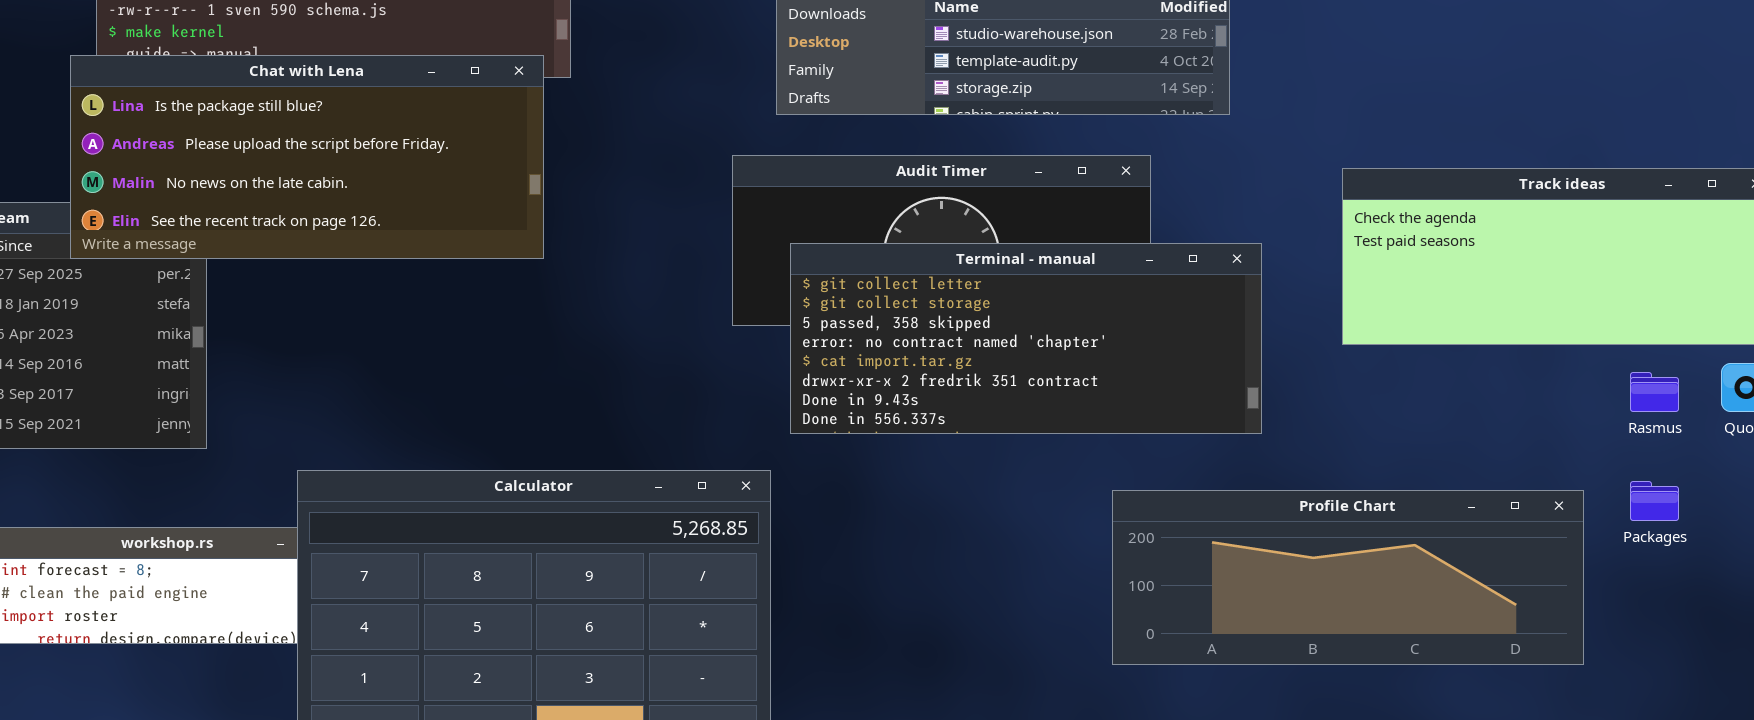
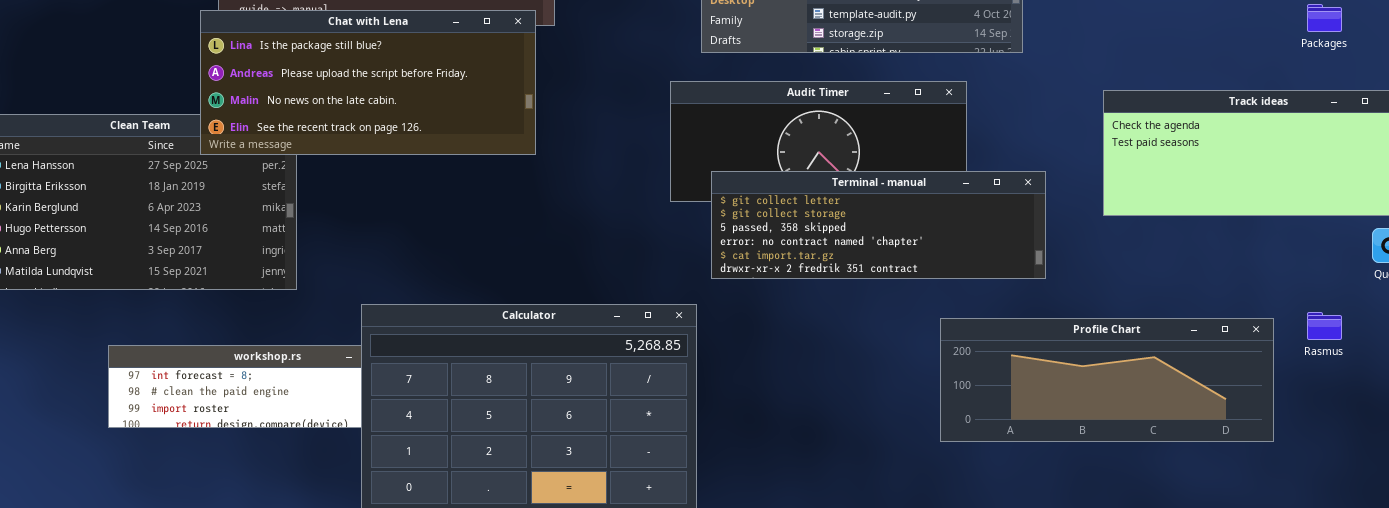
Terminal - manual: [790,243,1262,434] -> [711,171,1046,279], resized
Rasmus: [1630,372,1679,412] -> [1307,312,1342,340], moved
Packages: [1630,481,1679,521] -> [1307,4,1342,32], moved

